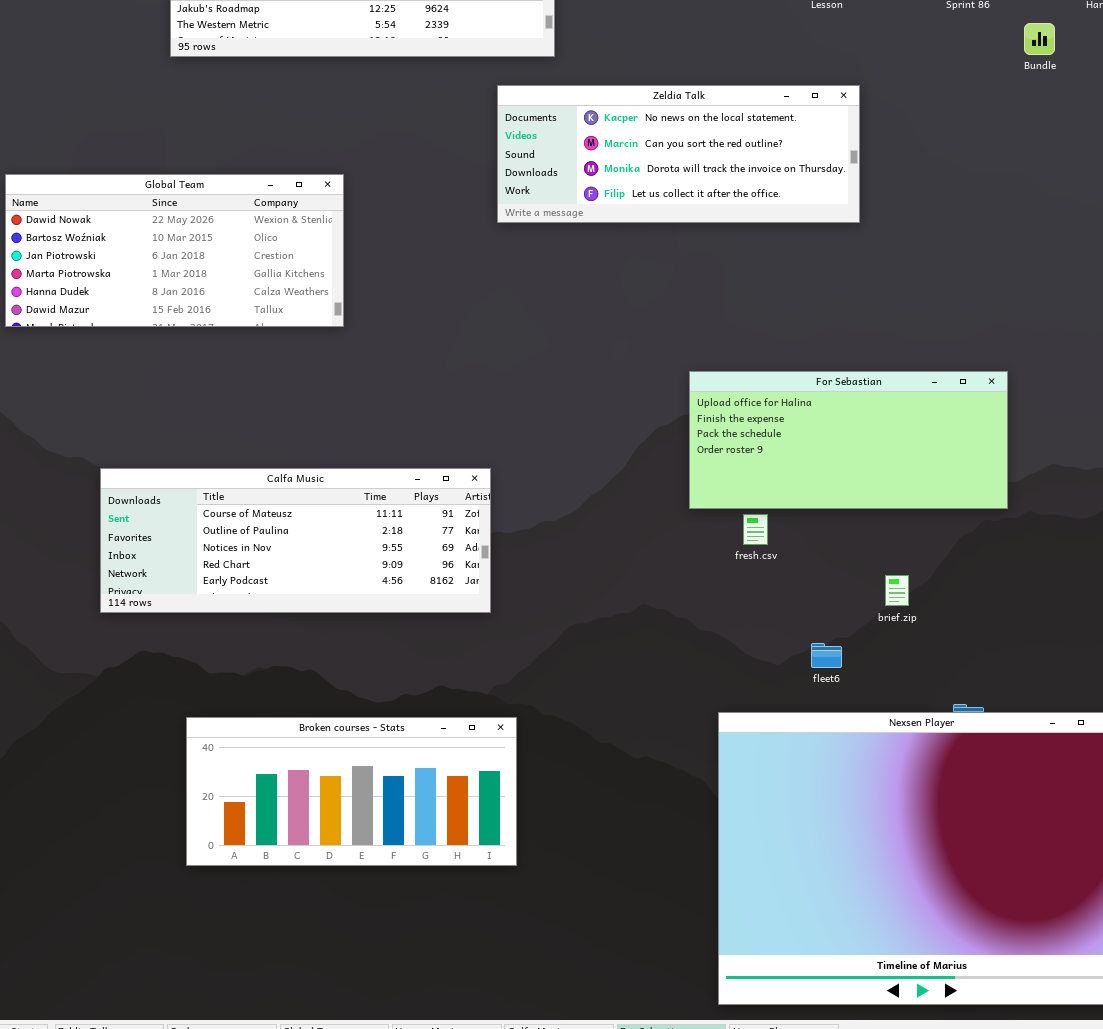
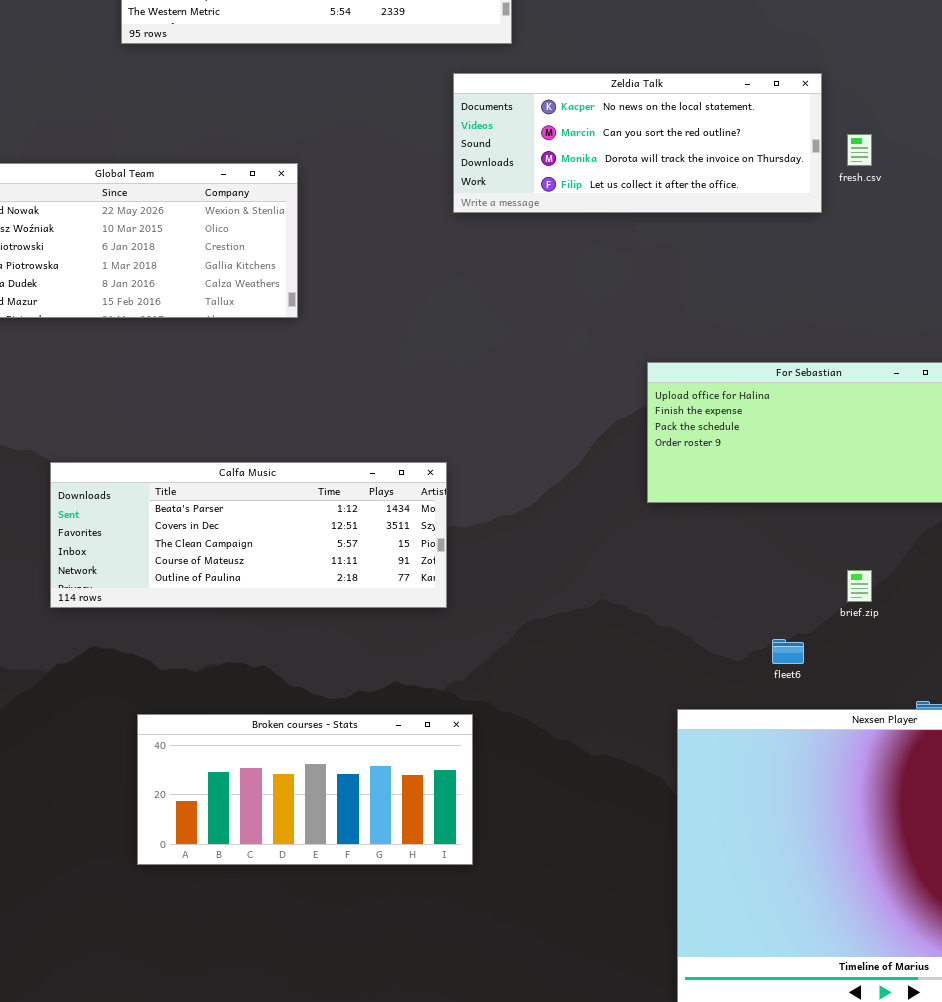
Calfa Music: [100,468,491,613] -> [50,462,447,608], scrolled up 3 rows
fresh.csv: [743,514,768,545] -> [847,134,872,166], moved

